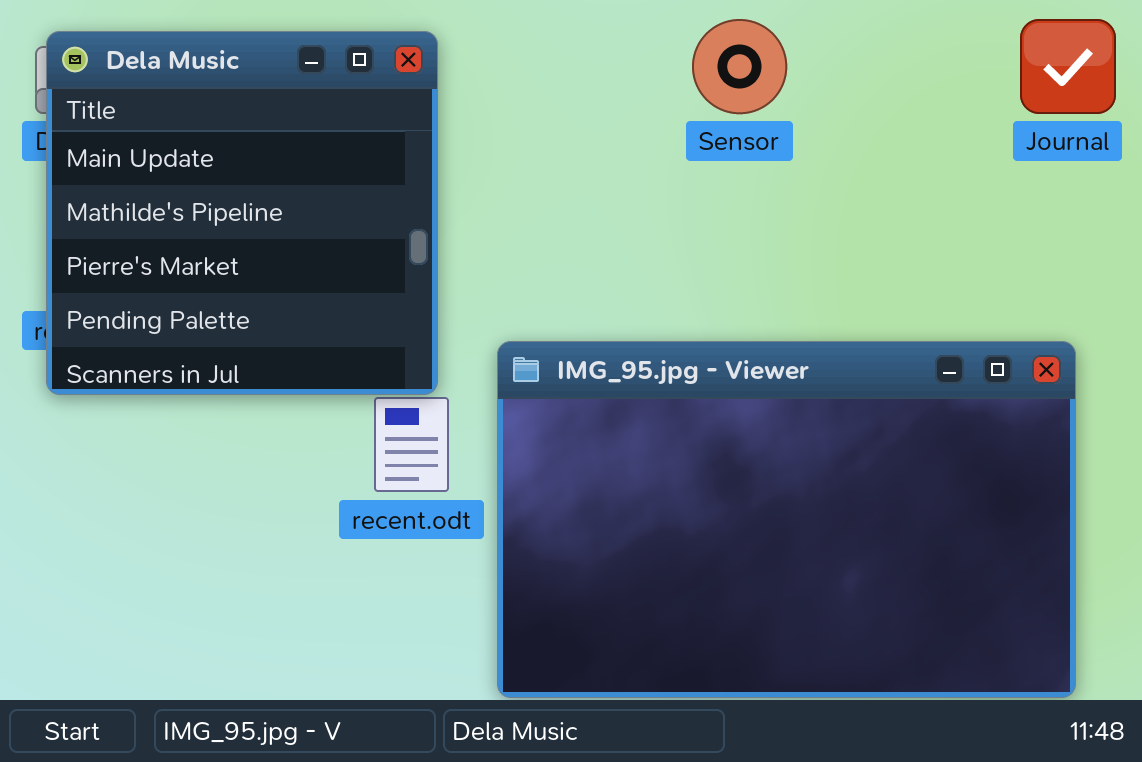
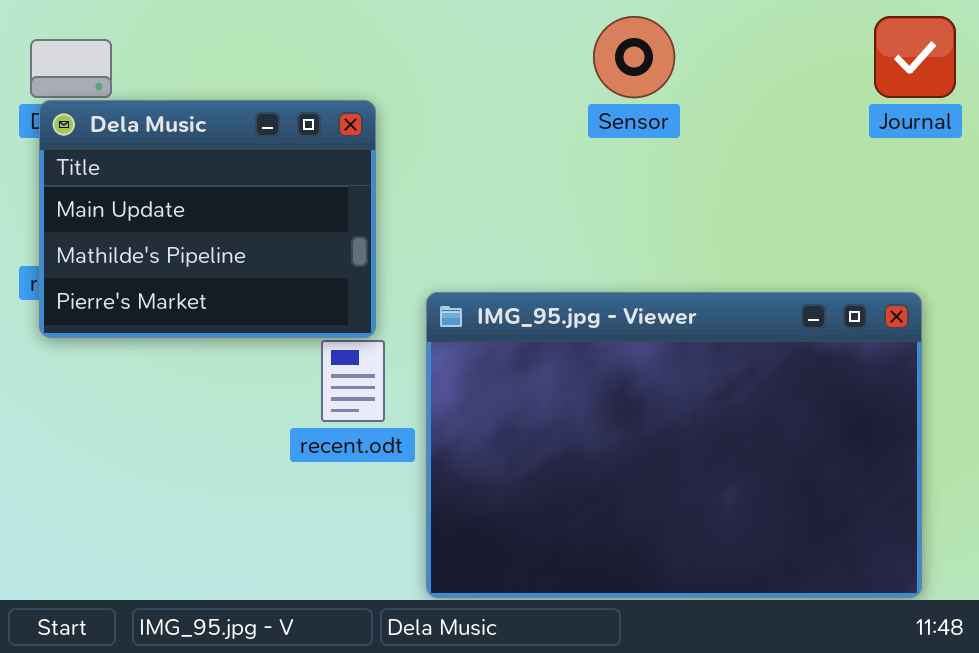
Dela Music: [46,31,438,395] -> [39,100,376,338], resized

